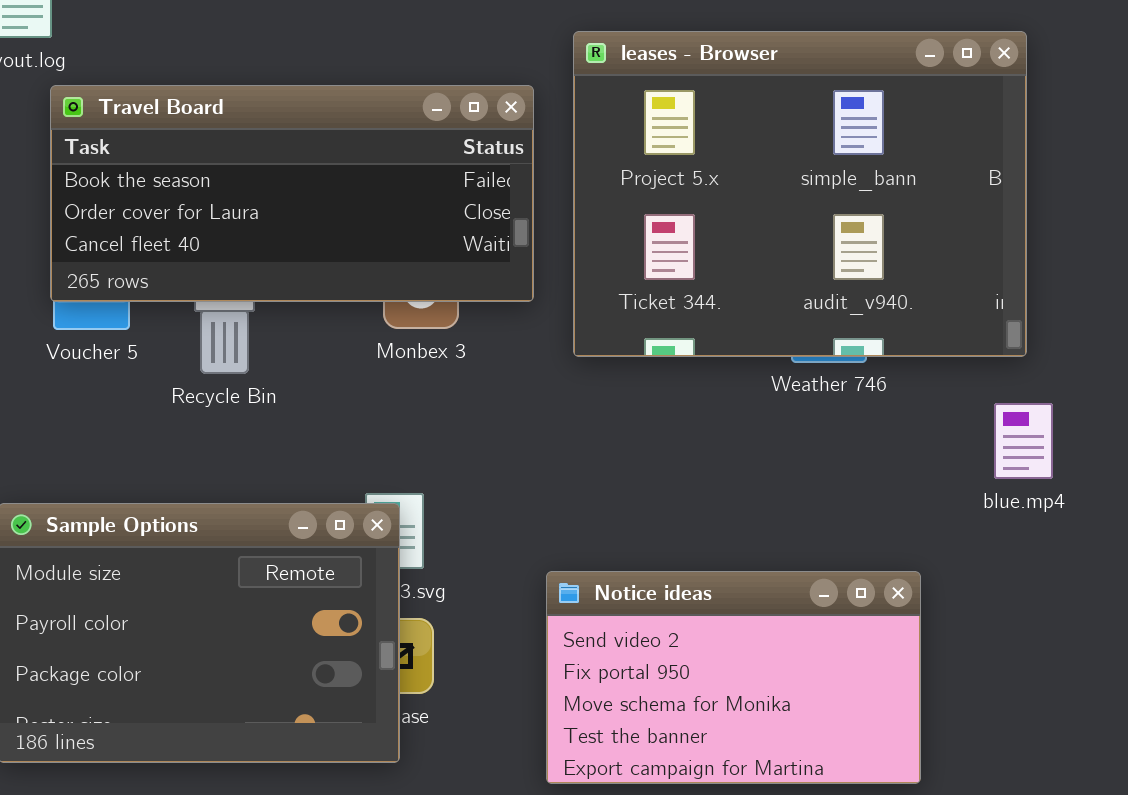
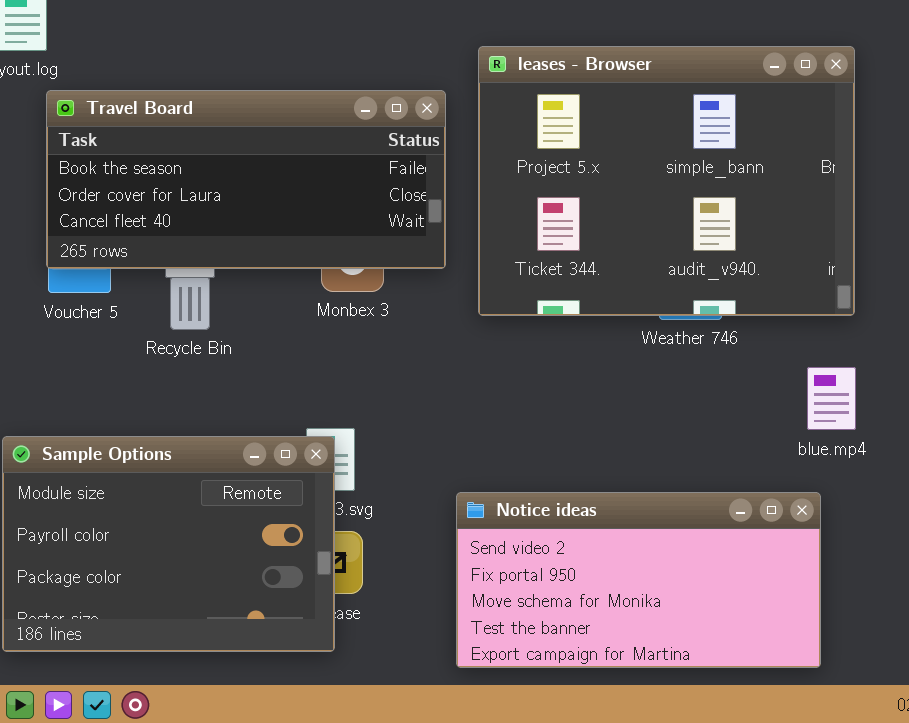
blue.mp4: [994,403,1053,479] -> [807,367,856,430], moved
Notice ideas: [546,571,921,784] -> [456,492,821,668], resized

